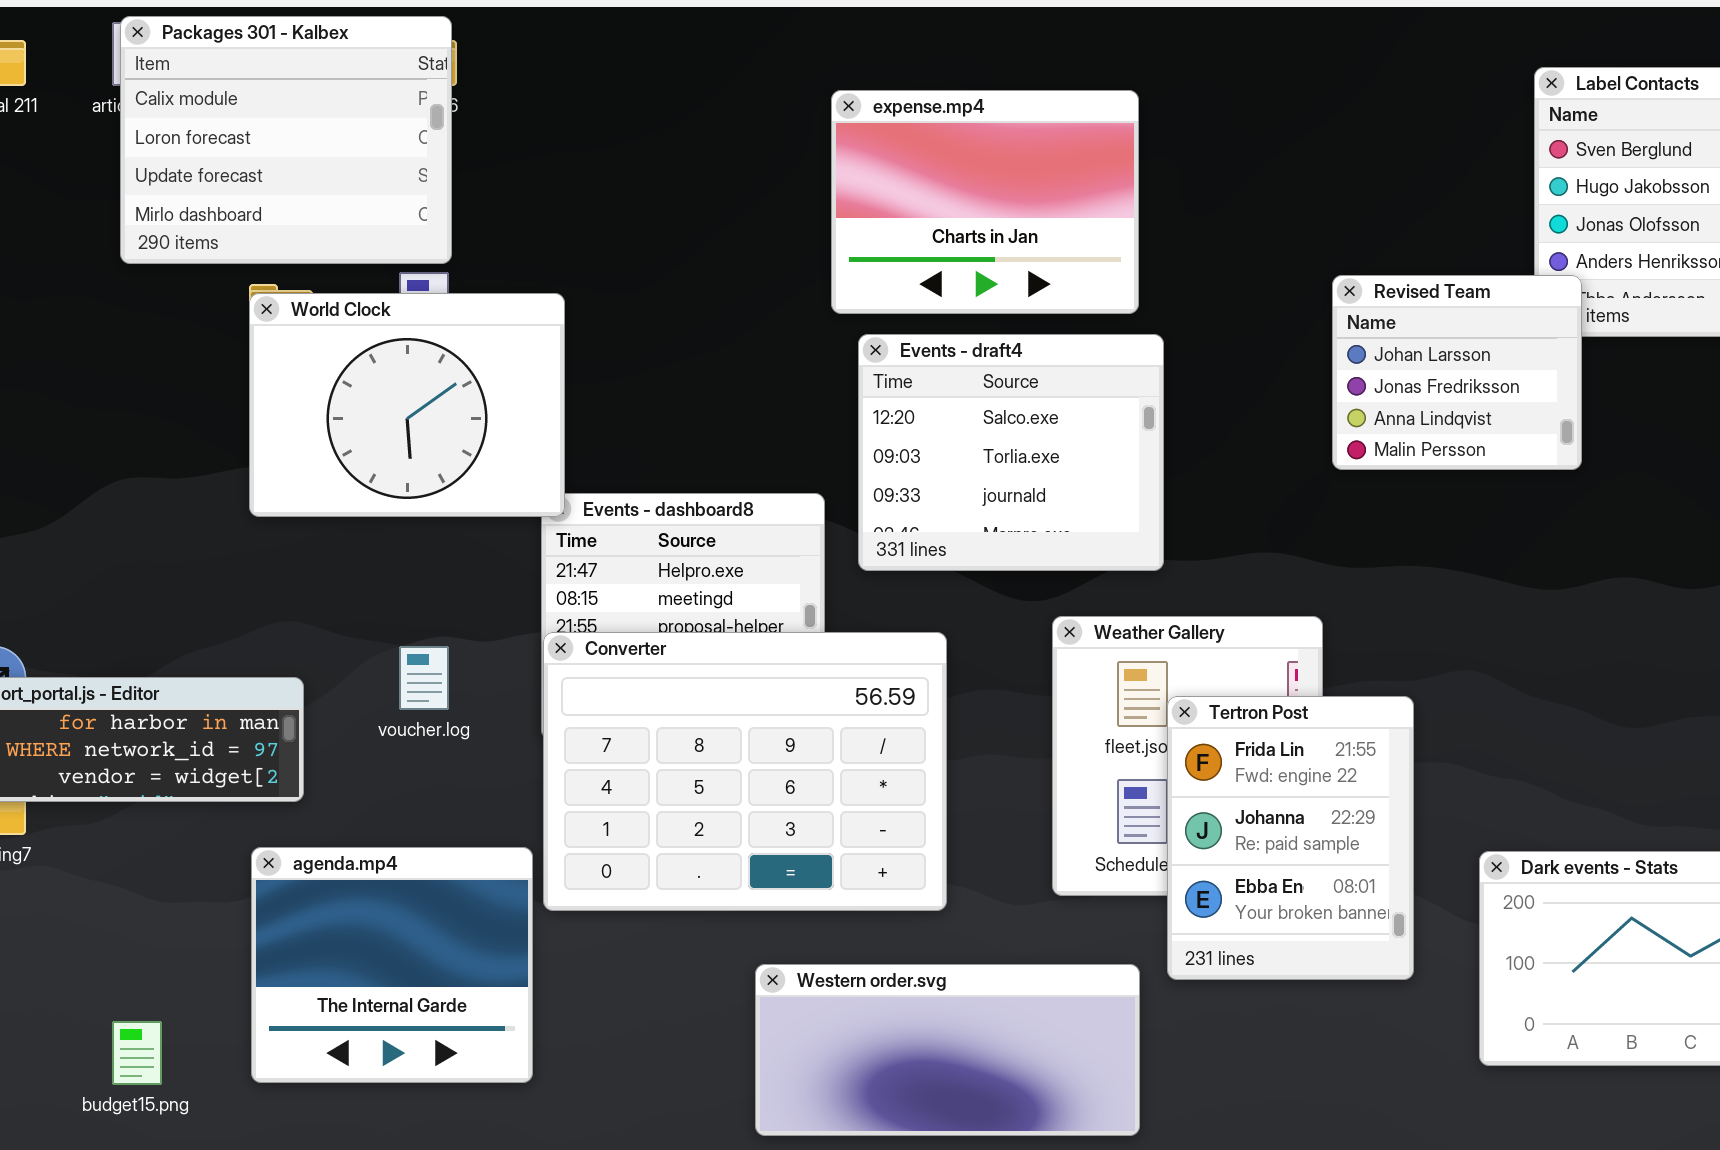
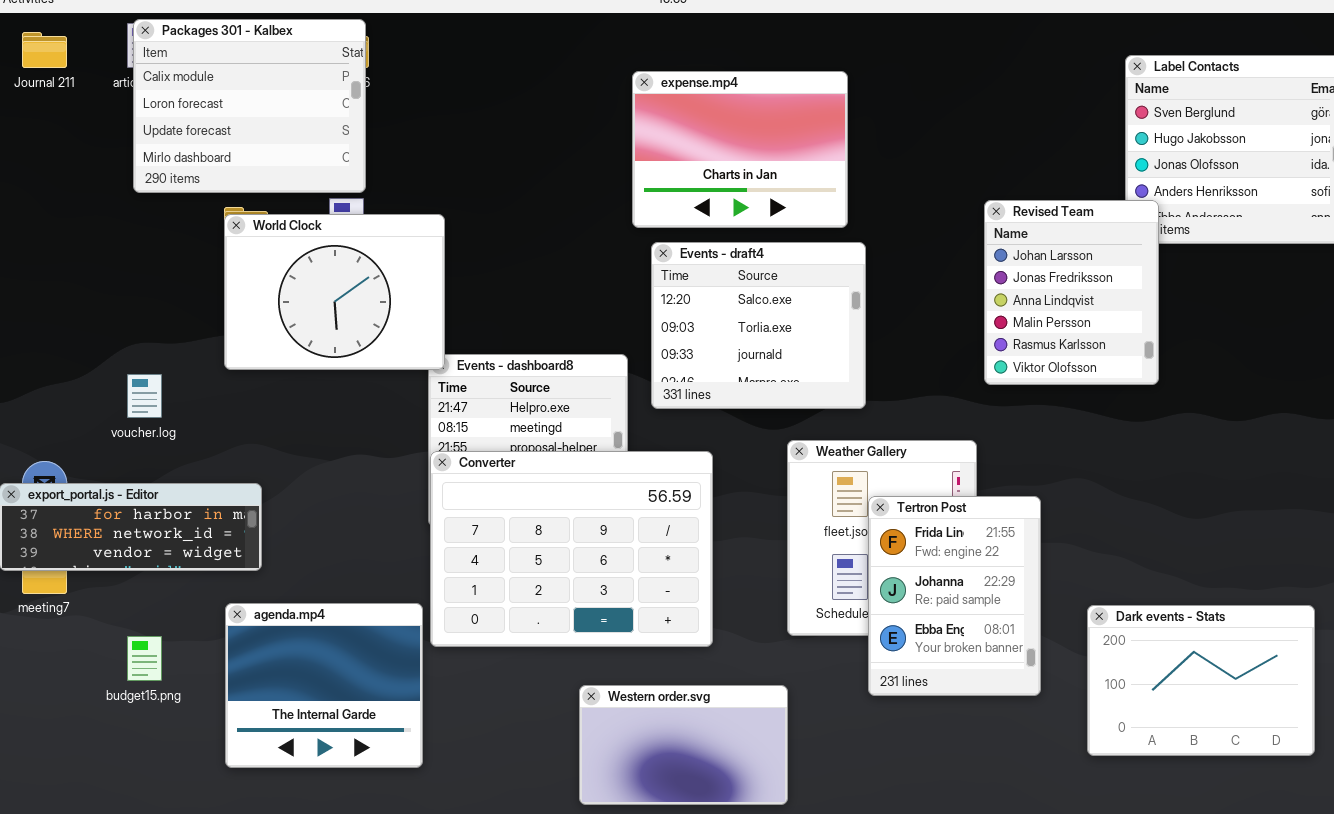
Revised Team: [1332,275,1582,470] -> [984,200,1159,385], resized
voucher.log: [399,646,449,710] -> [127,374,162,418], moved
Western order.svg: [755,964,1140,1136] -> [579,685,788,805], resized
budget15.png: [112,1021,162,1085] -> [127,636,162,681], moved

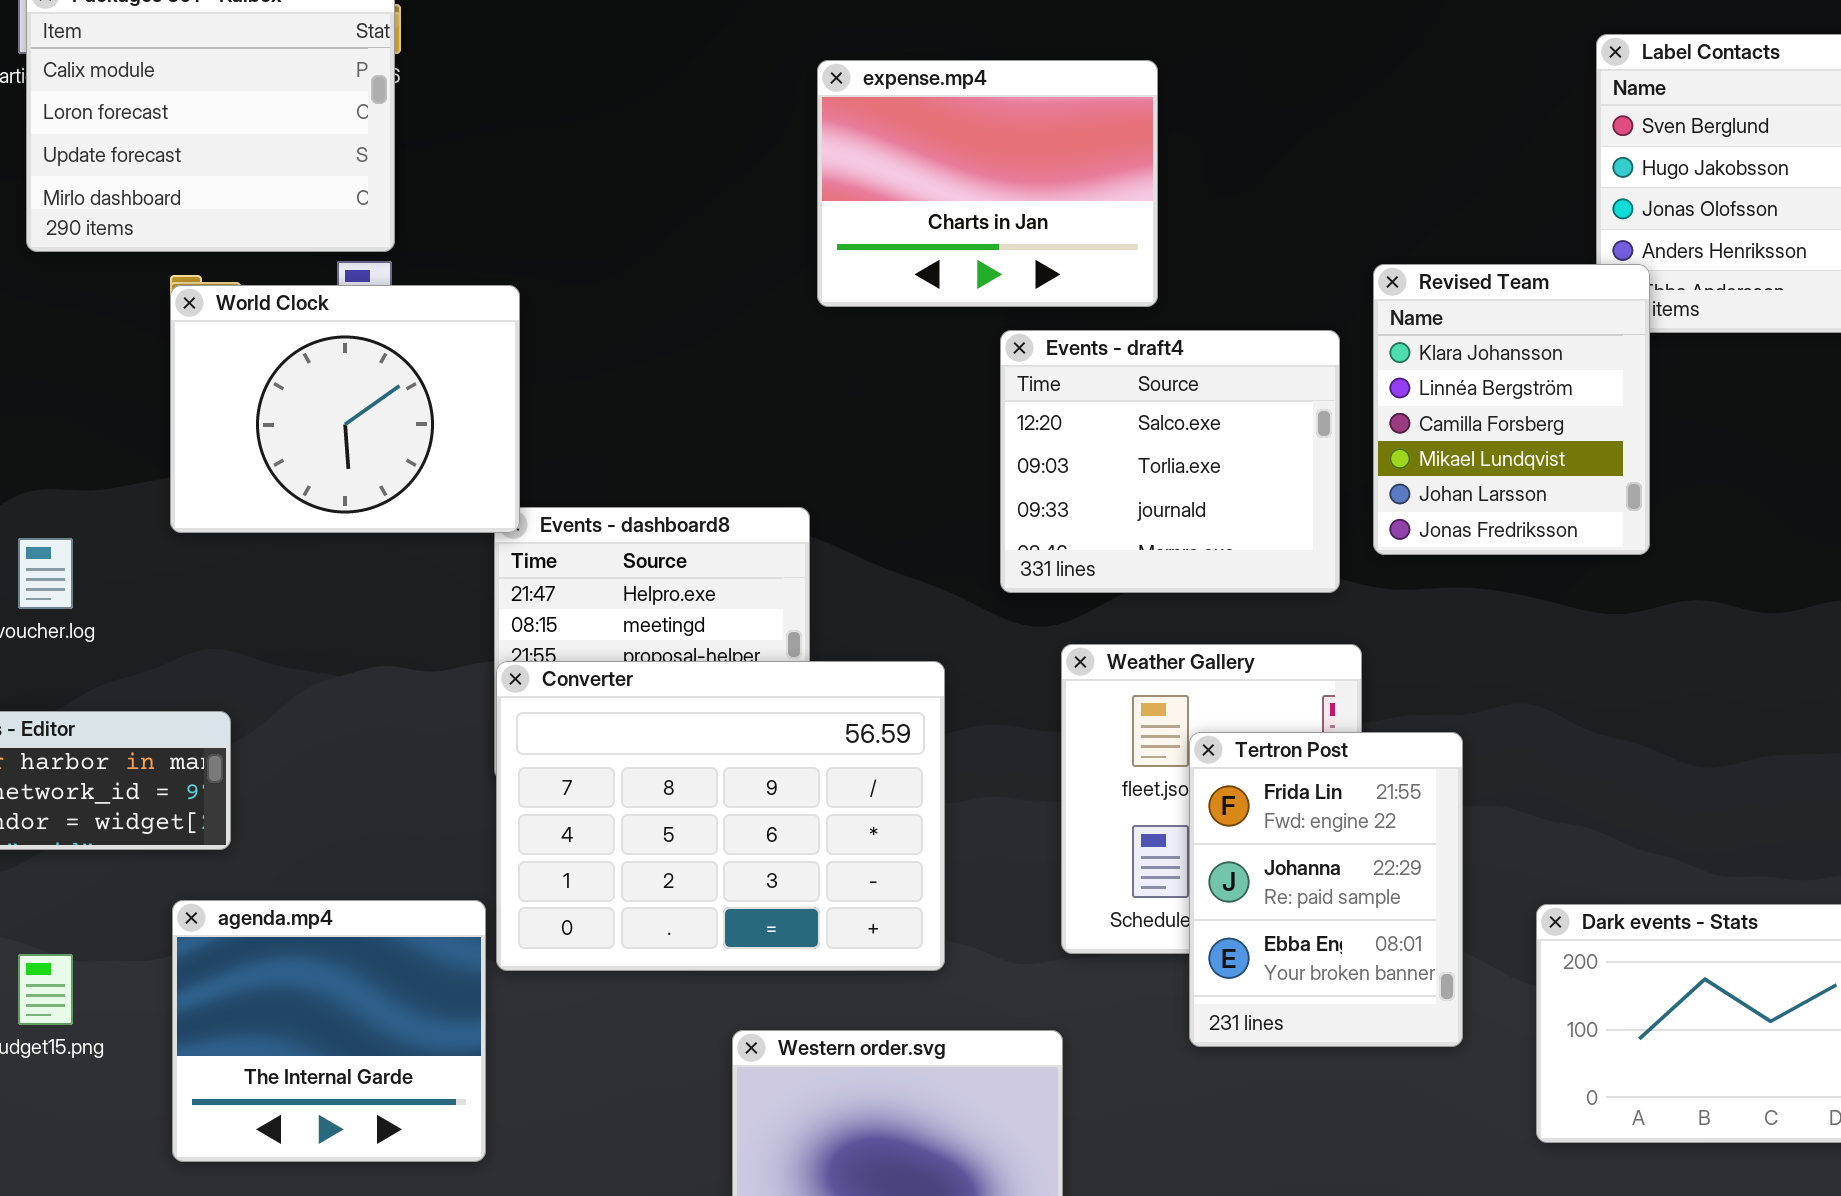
Revised Team: [984,200,1159,385] -> [1373,264,1650,555], scrolled up 4 rows
Events - draft4: [651,242,866,409] -> [1000,330,1340,593], moved

